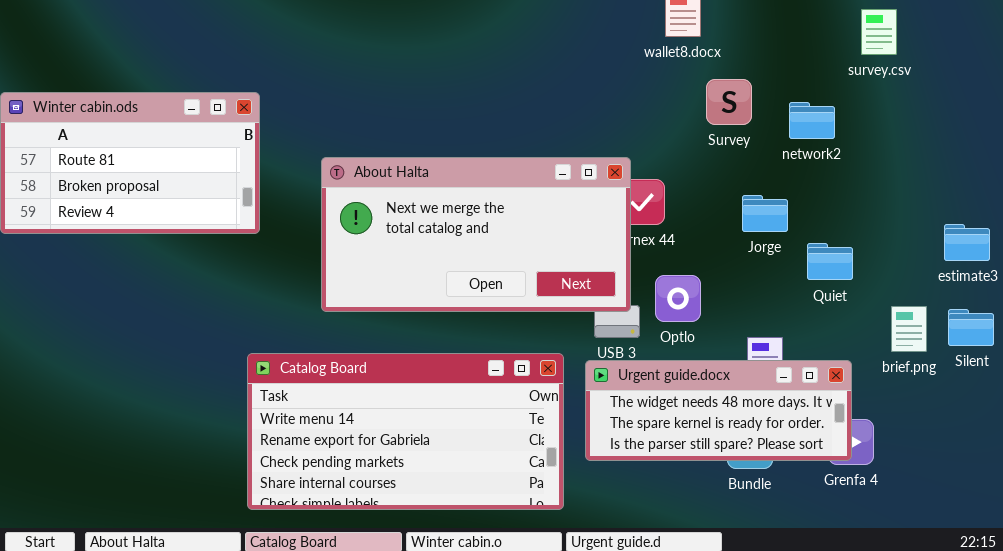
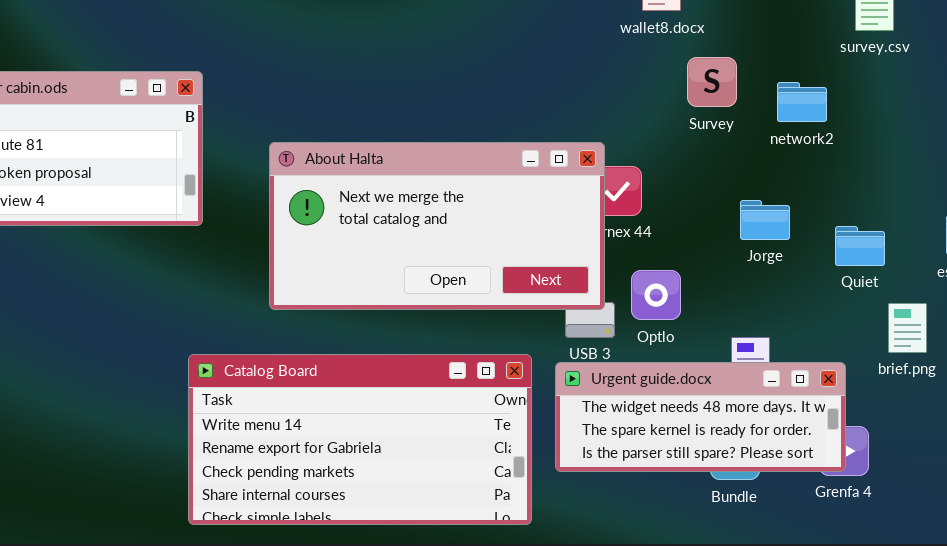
Jorge: [742,195,788,232] -> [740,200,790,240], moved
Quiet: [807,243,853,280] -> [835,226,885,266], moved

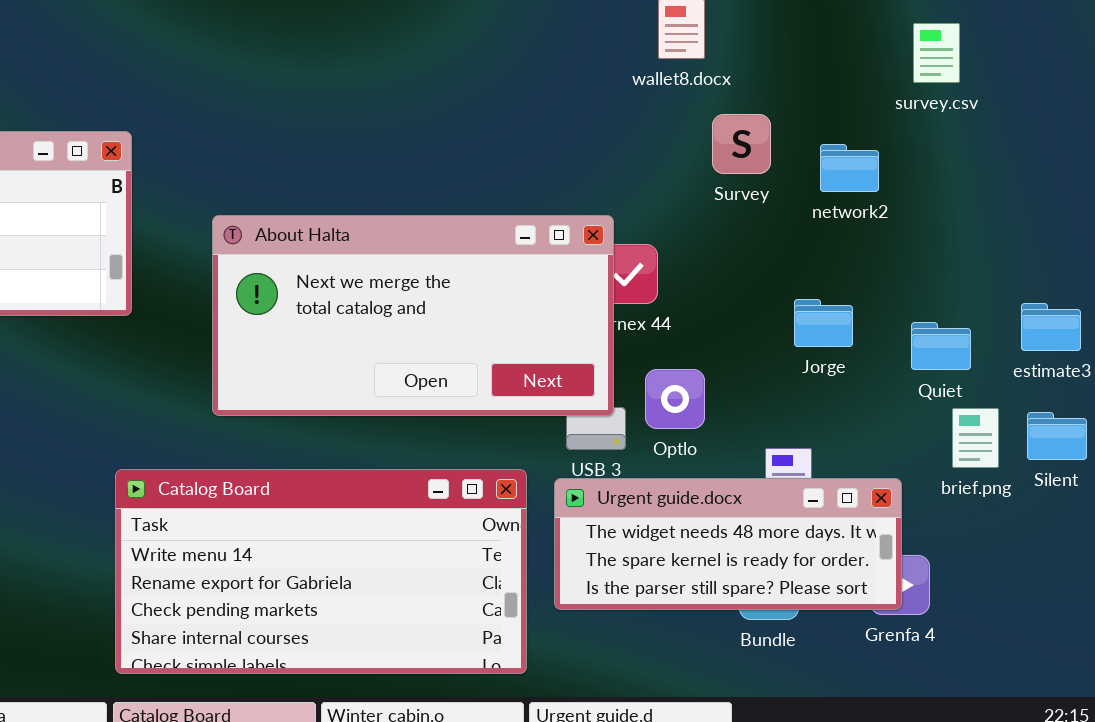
Jorge: [740,200,790,240] -> [794,299,853,347], moved
Quiet: [835,226,885,266] -> [911,322,971,370], moved

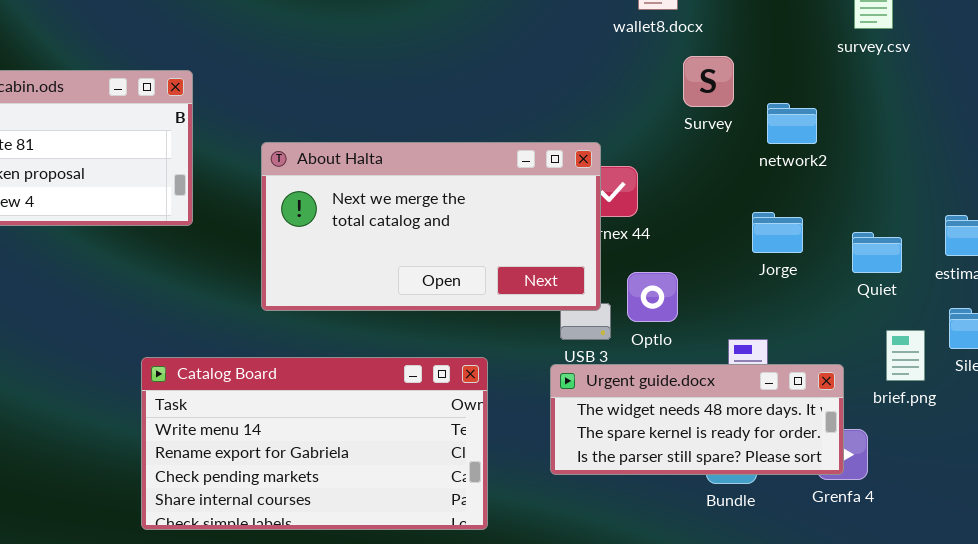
network2: [820,144,879,192] -> [767,103,817,144], moved
brief.png: [952,408,999,468] -> [886,330,925,381], moved
Catalog Board: [115,469,527,674] -> [141,357,488,530], moved

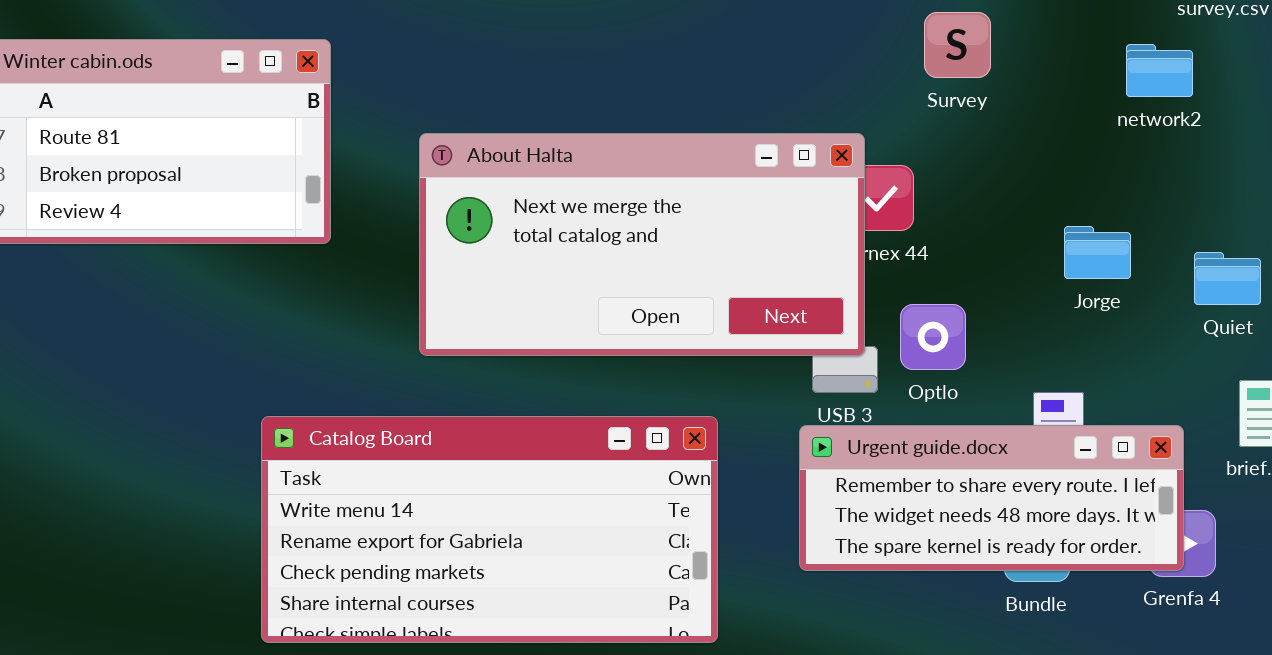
Survey: [683,56,734,107] -> [924,12,991,78], moved
network2: [767,103,817,144] -> [1126,44,1193,97], moved
Urgent guide.docx: [550,364,844,475] -> [799,425,1184,571], scrolled up 1 row

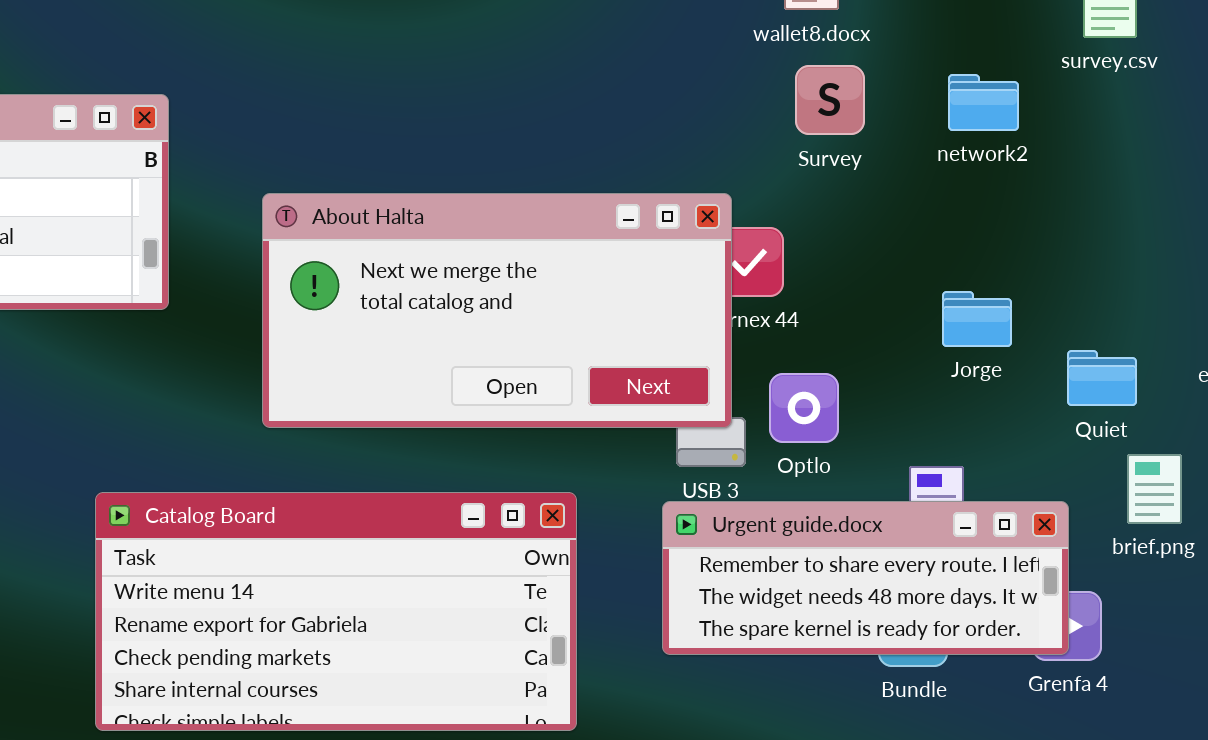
network2: [1126,44,1193,97] -> [948,74,1019,131], moved
Quiet: [1194,252,1261,305] -> [1067,350,1137,406], moved

